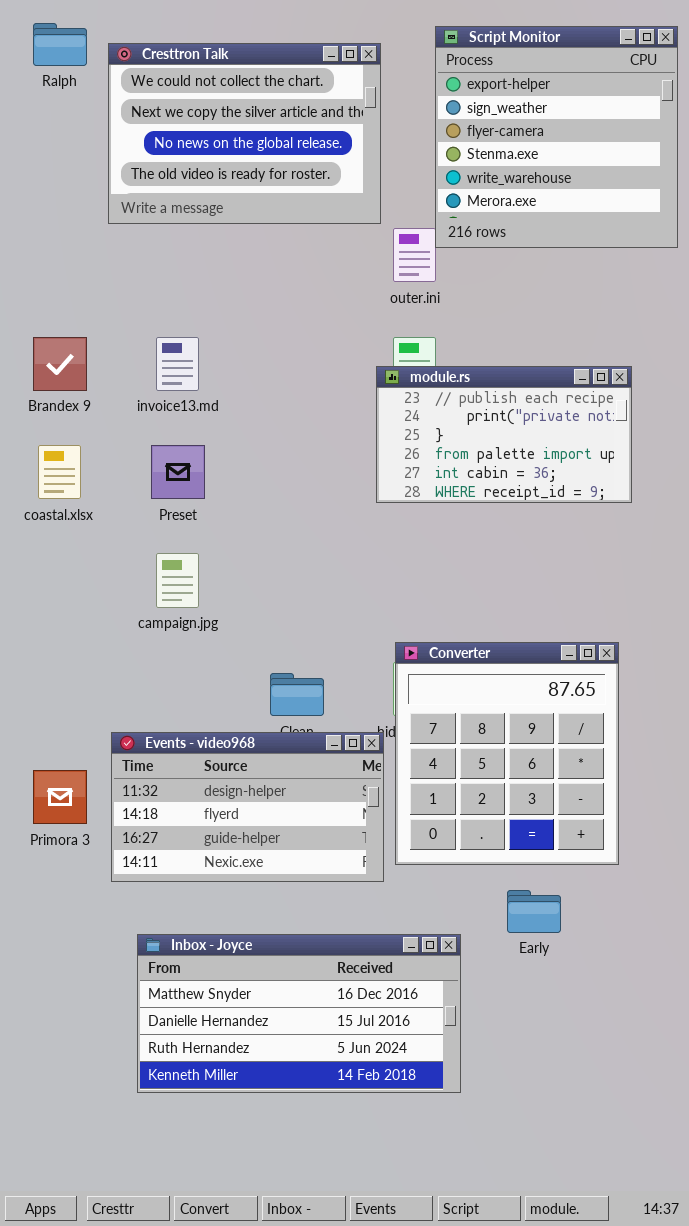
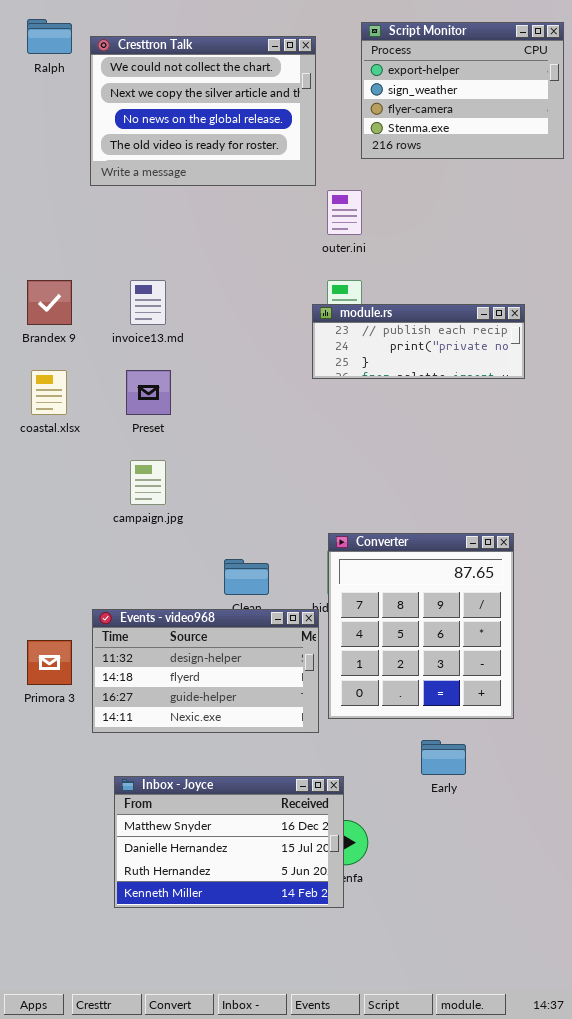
Script Monitor: [435,26,678,248] -> [361,22,564,159], resized
module.rs: [376,366,632,503] -> [312,304,525,379], resized
Inbox - Joyce: [137,934,461,1093] -> [114,776,344,908], resized

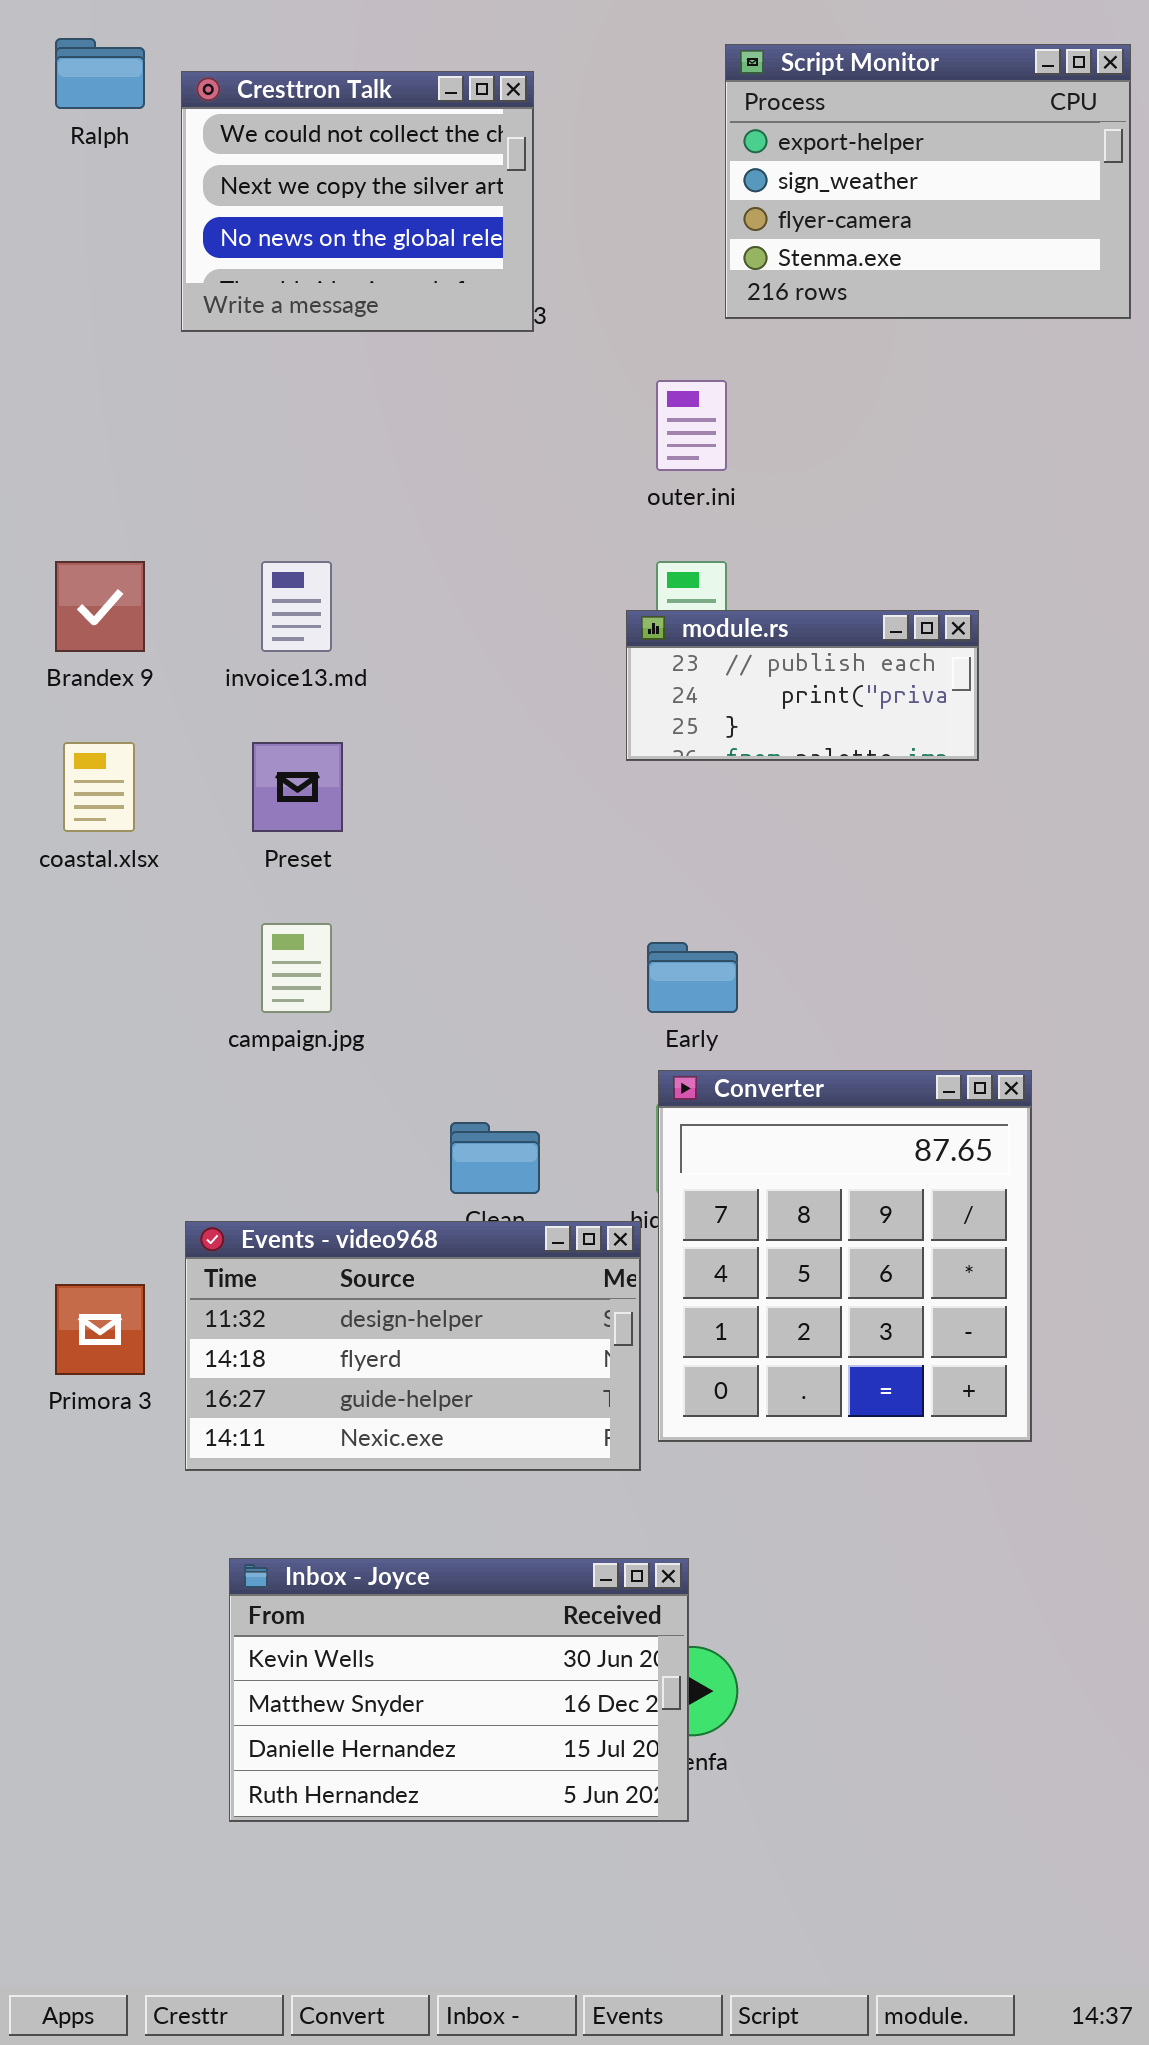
Cresttron Talk: [90,36,316,186] -> [181,71,534,332], resized
module.rs: [312,304,525,379] -> [626,610,979,761], resized
Early: [421,740,466,775] -> [647,942,738,1013], moved
Inbox - Joyce: [114,776,344,908] -> [229,1558,689,1822], scrolled up 1 row

